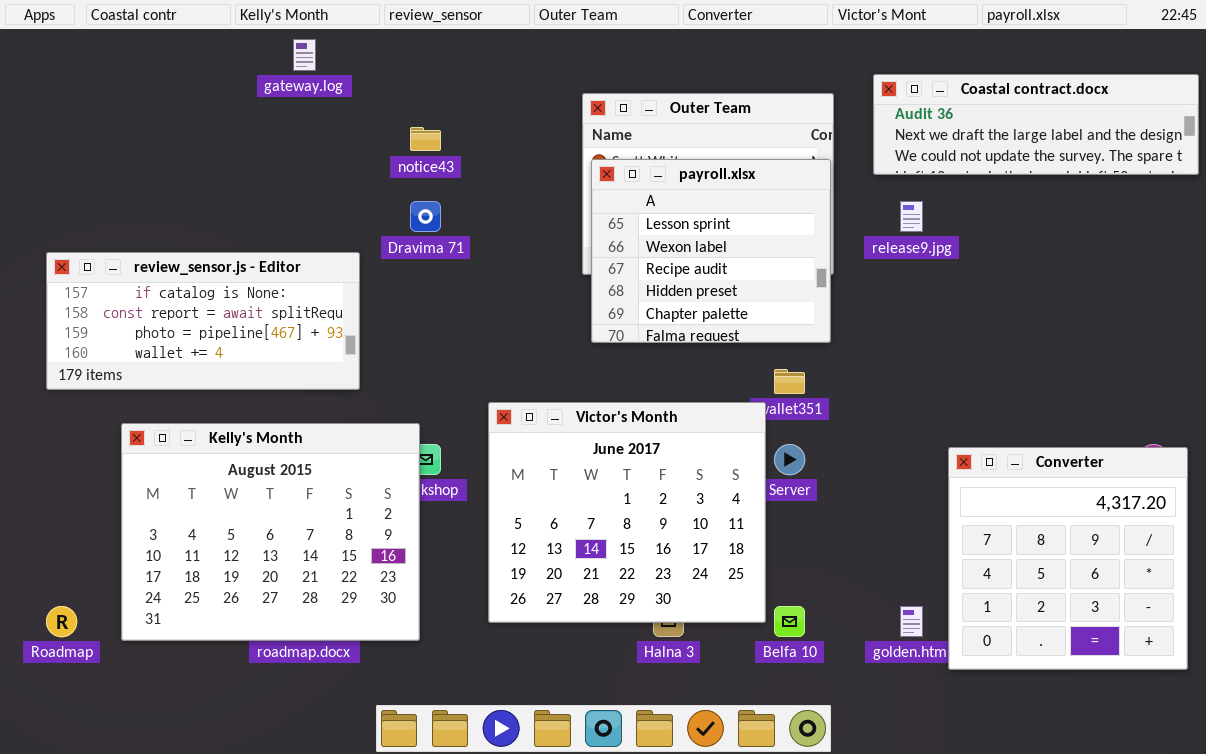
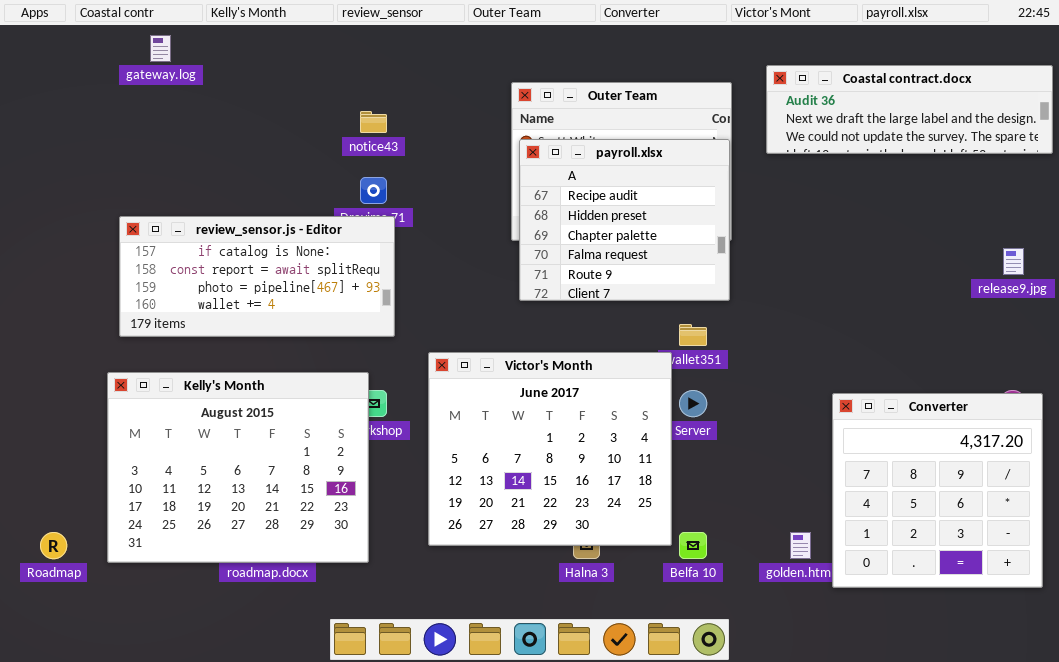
gateway.log: [293,39,316,71] -> [150,35,171,62], moved
payroll.xlsx: [591,159,831,343] -> [519,139,730,301], scrolled down 2 rows
release9.jpg: [900,201,923,232] -> [1003,248,1024,275], moved
review_sensor.js - Editor: [46,252,360,390] -> [119,216,395,337], moved

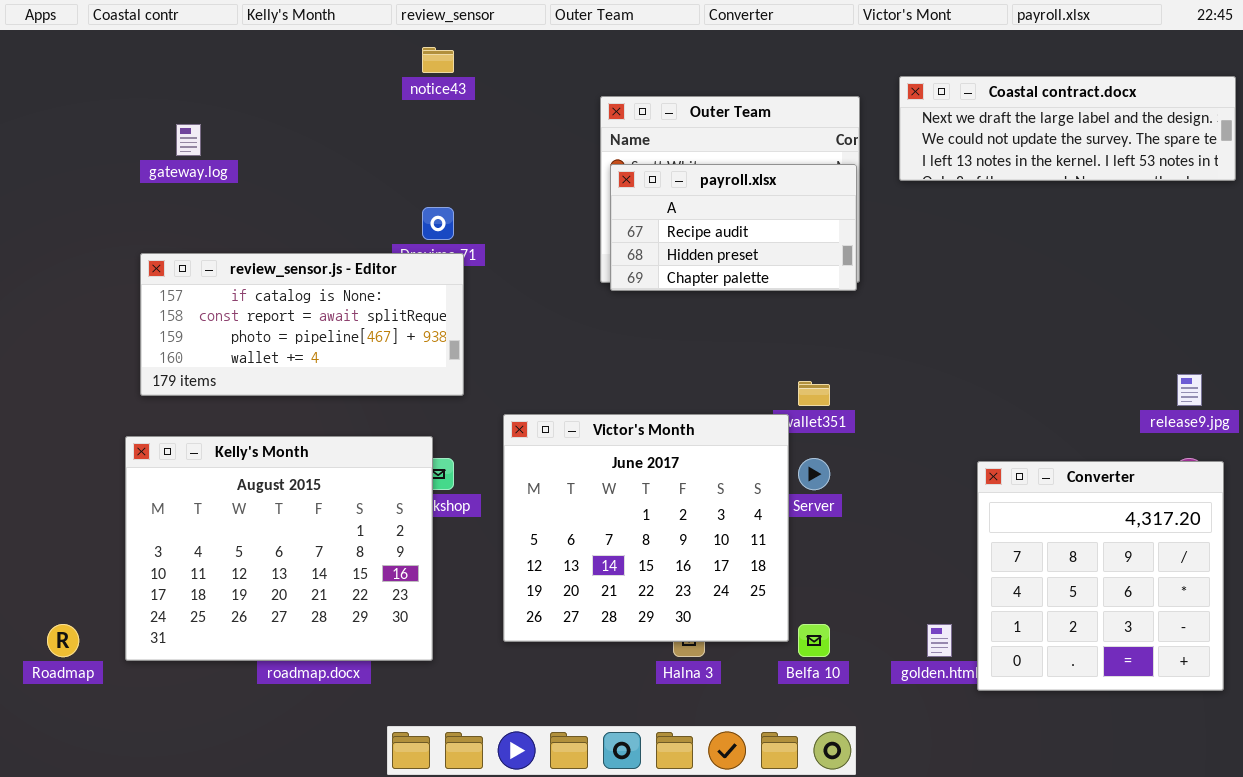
gateway.log: [150,35,171,62] -> [176,124,201,156], moved
Coastal contract.docx: [766,65,1053,154] -> [899,76,1236,181], scrolled down 1 row
notice43: [360,111,387,133] -> [422,47,454,73], moved
payroll.xlsx: [519,139,730,301] -> [610,164,857,291], resized
release9.jpg: [1003,248,1024,275] -> [1177,374,1202,406], moved

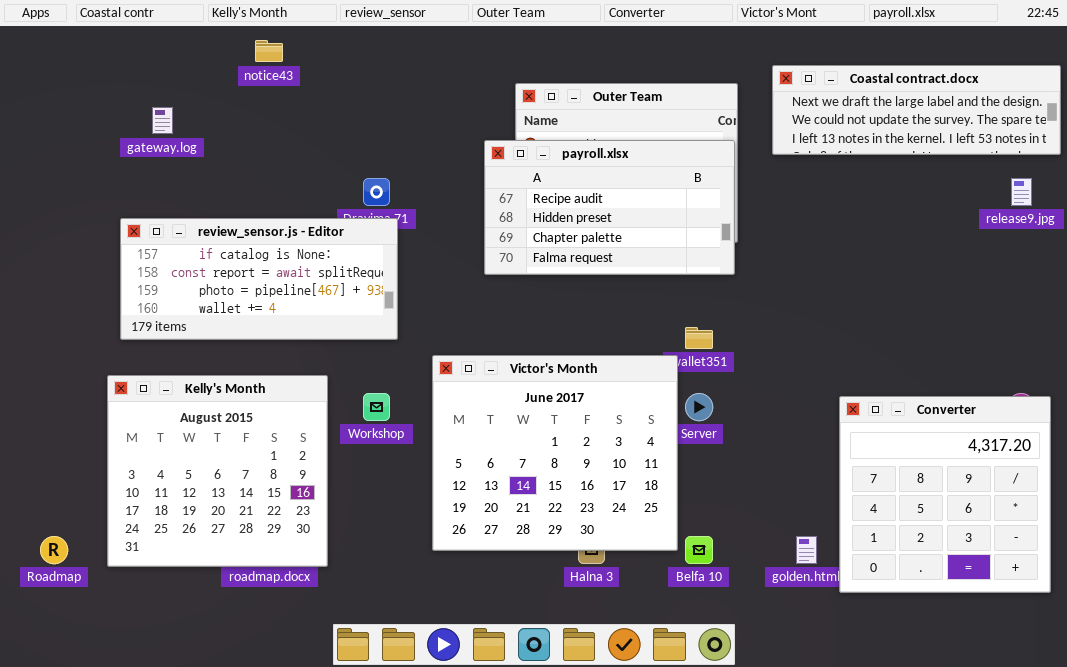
notice43: [422,47,454,73] -> [255,40,283,62], moved
payroll.xlsx: [610,164,857,291] -> [484,140,735,275], resized
release9.jpg: [1177,374,1202,406] -> [1011,178,1032,206], moved
Kelly's Month: [125,436,433,661] -> [107,375,328,567], resized

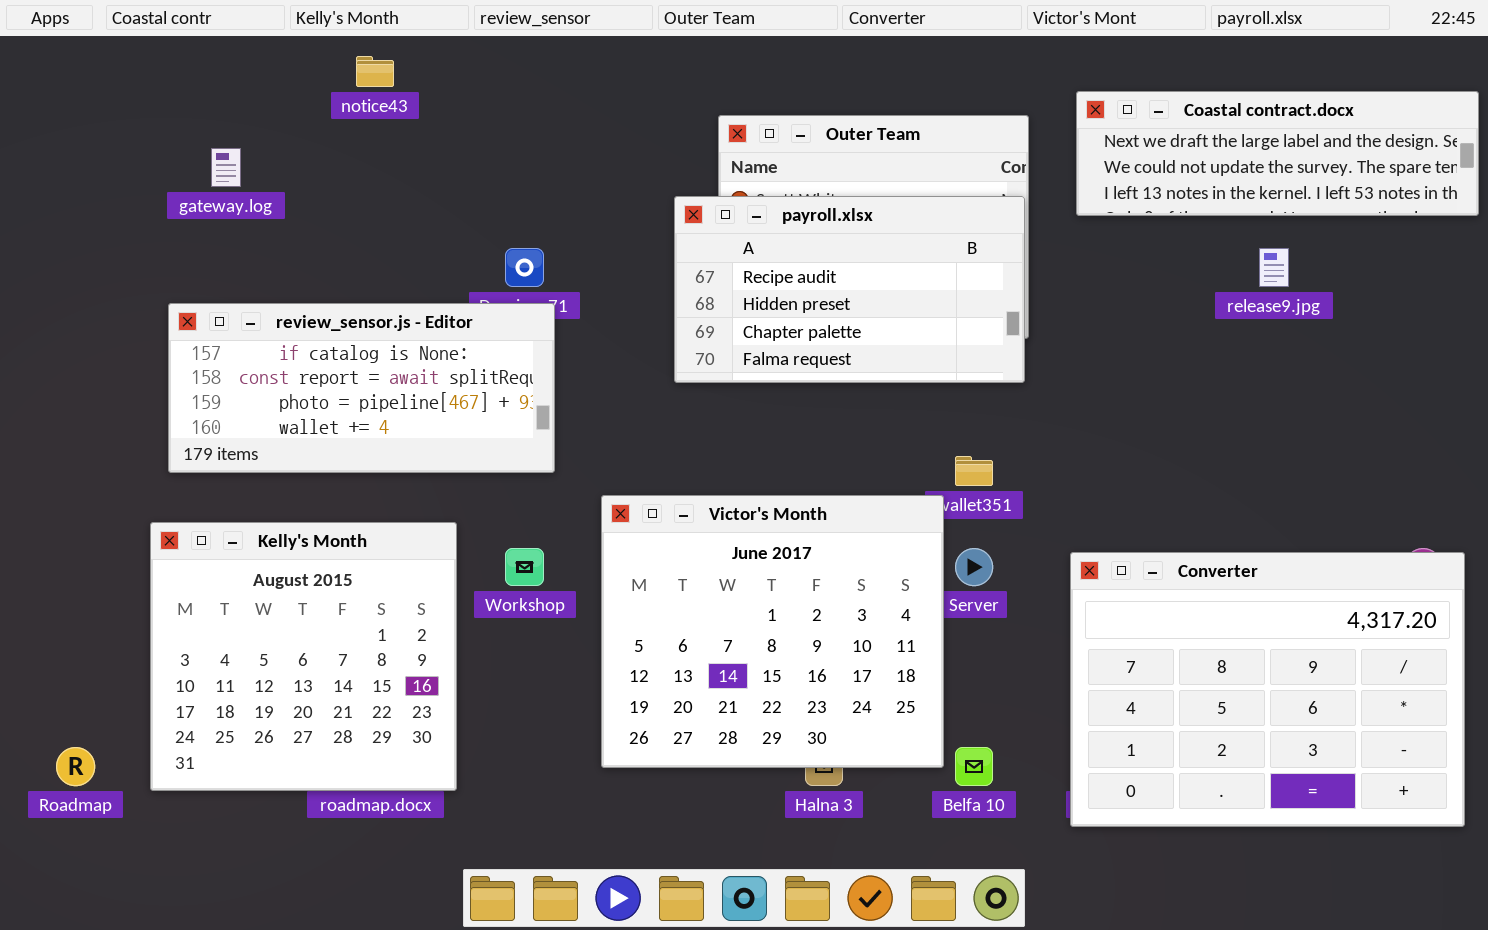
release9.jpg: [1011,178,1032,206] -> [1259,248,1289,287], moved
Converter: [839,396,1051,593] -> [1070,552,1465,827], resized

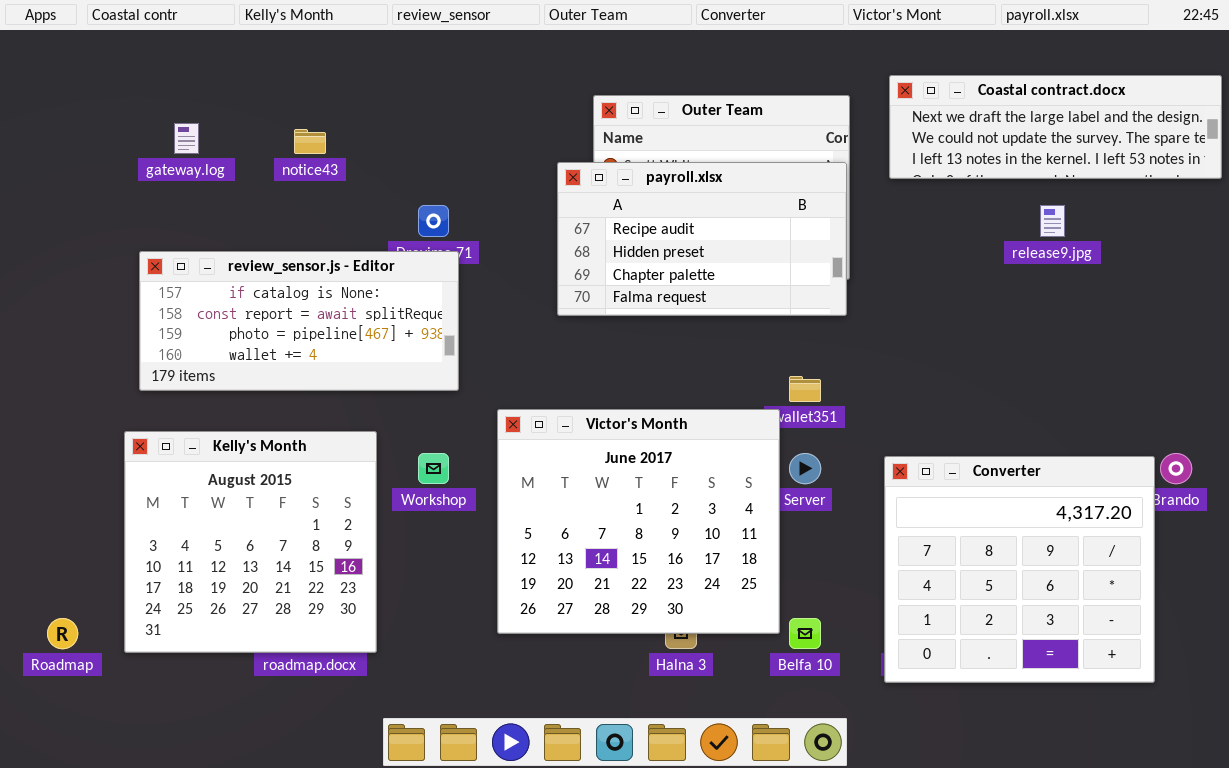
notice43: [356,56,394,87] -> [294,129,326,154], moved
Converter: [1070,552,1465,827] -> [884,456,1155,683], resized

